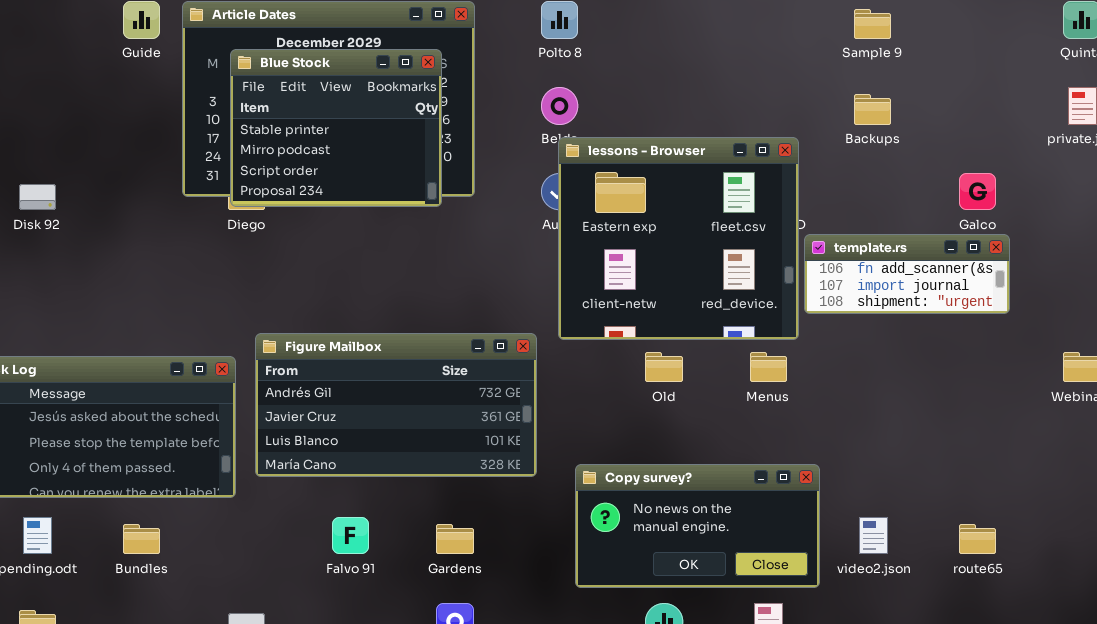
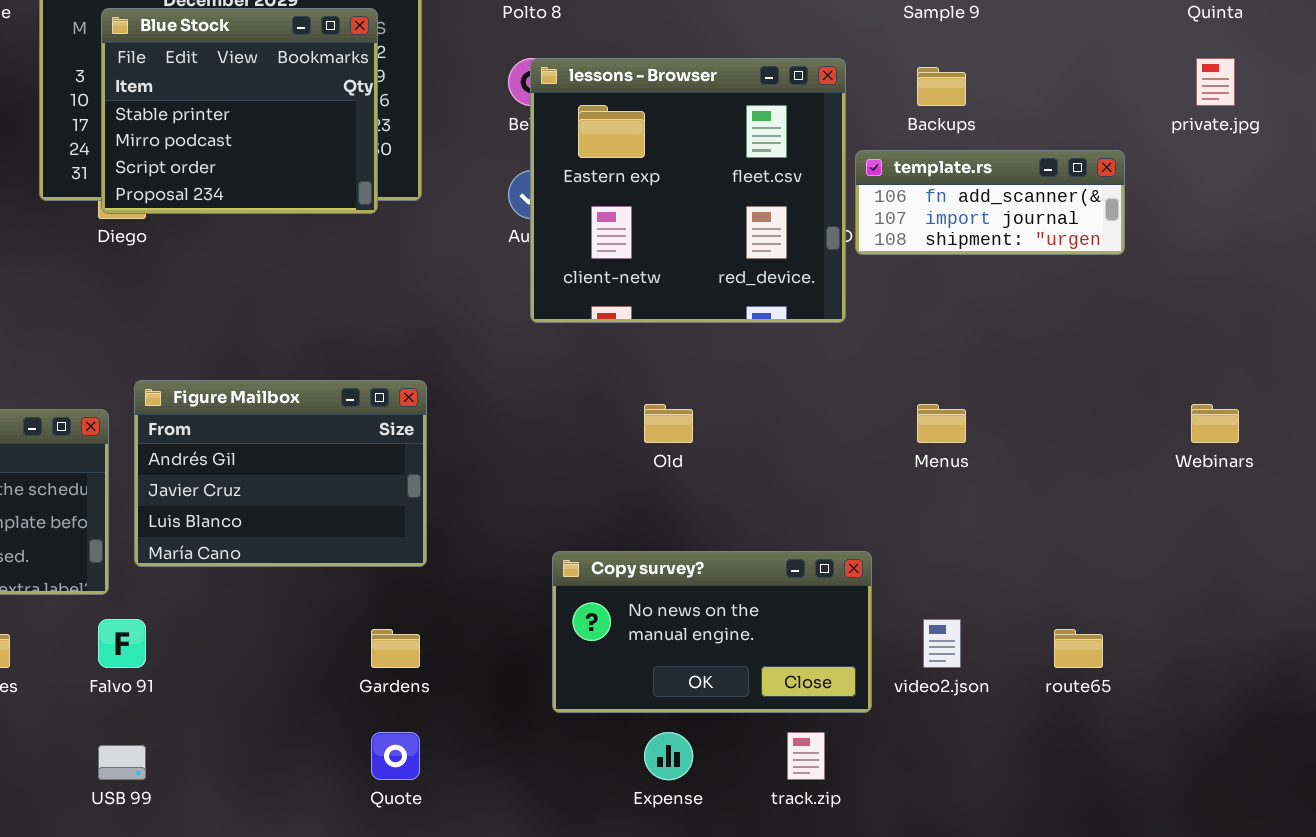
lessons - Browser: [558,137,799,340] -> [530,58,846,323], moved
template.rs: [804,234,1010,314] -> [855,150,1125,255], moved
Figure Mailbox: [255,333,537,477] -> [134,380,427,567], resized
Menus: [750,352,787,382] -> [917,404,966,443], moved
Falvo 91: [332,517,369,554] -> [98,619,146,668], moved

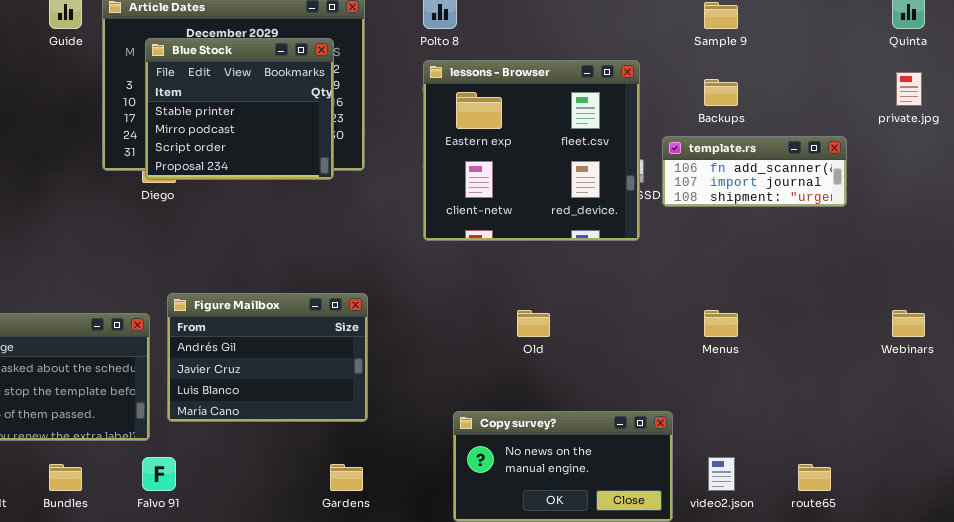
lessons - Browser: [530,58,846,323] -> [423,60,640,241], moved

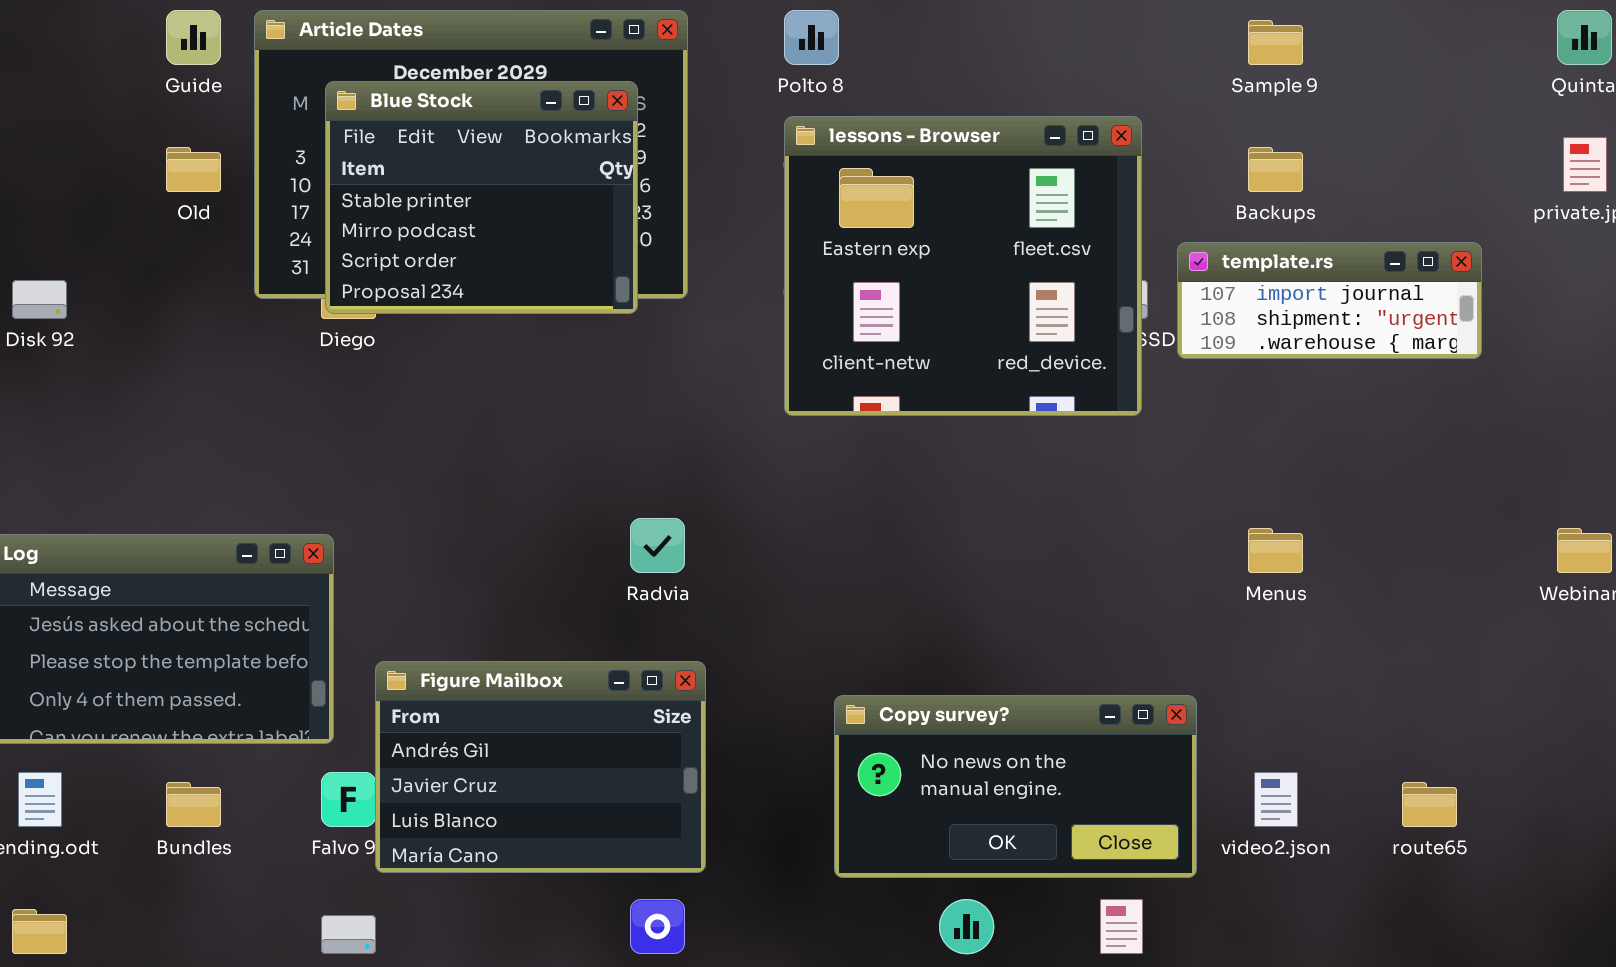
template.rs: [662,136,847,207] -> [1177,242,1482,359], scrolled down 1 row
Figure Mailbox: [167,293,368,422] -> [375,661,706,873], moved
Old: [517,310,550,337] -> [166,147,221,192], moved

